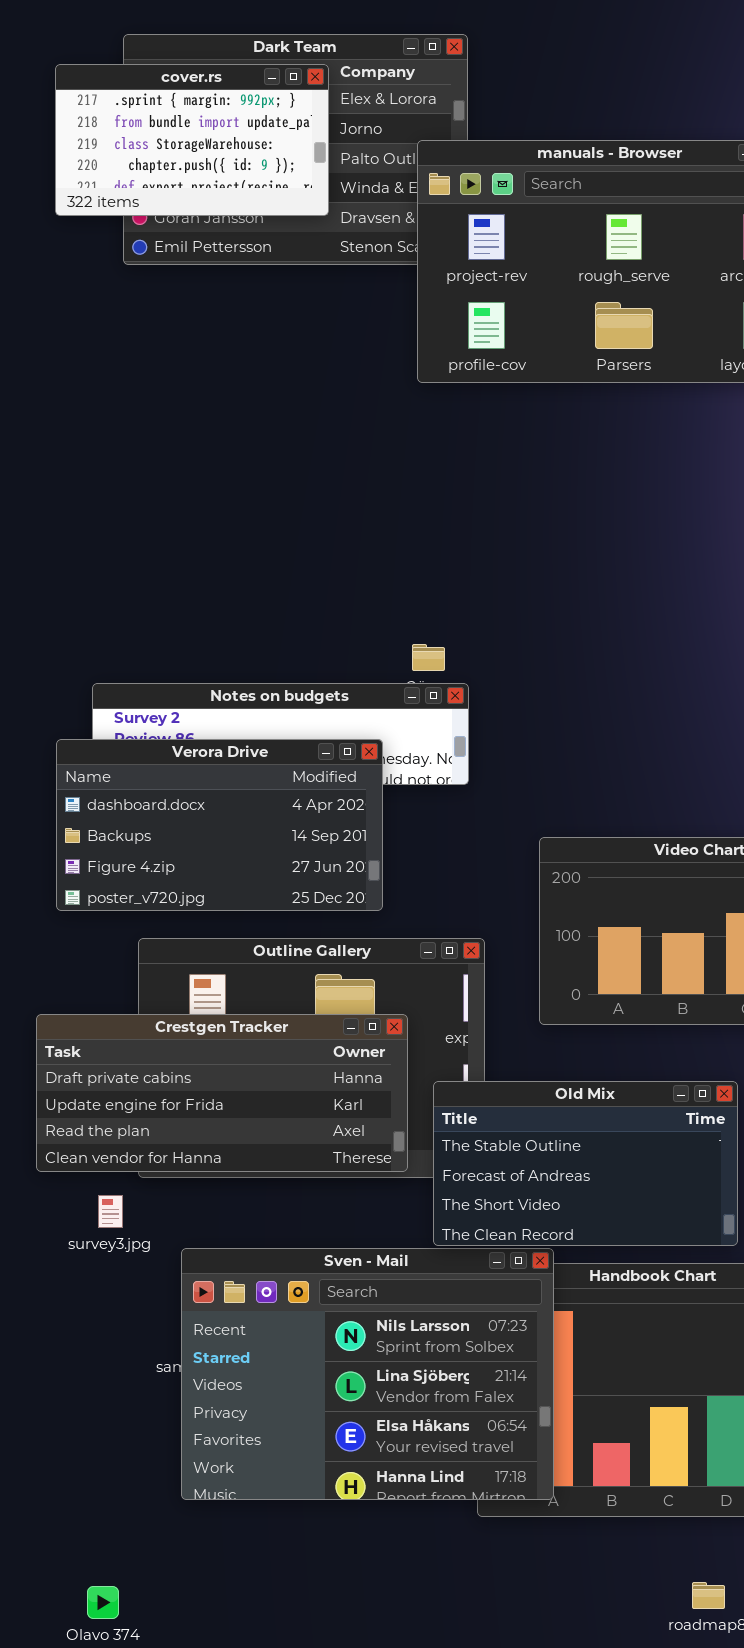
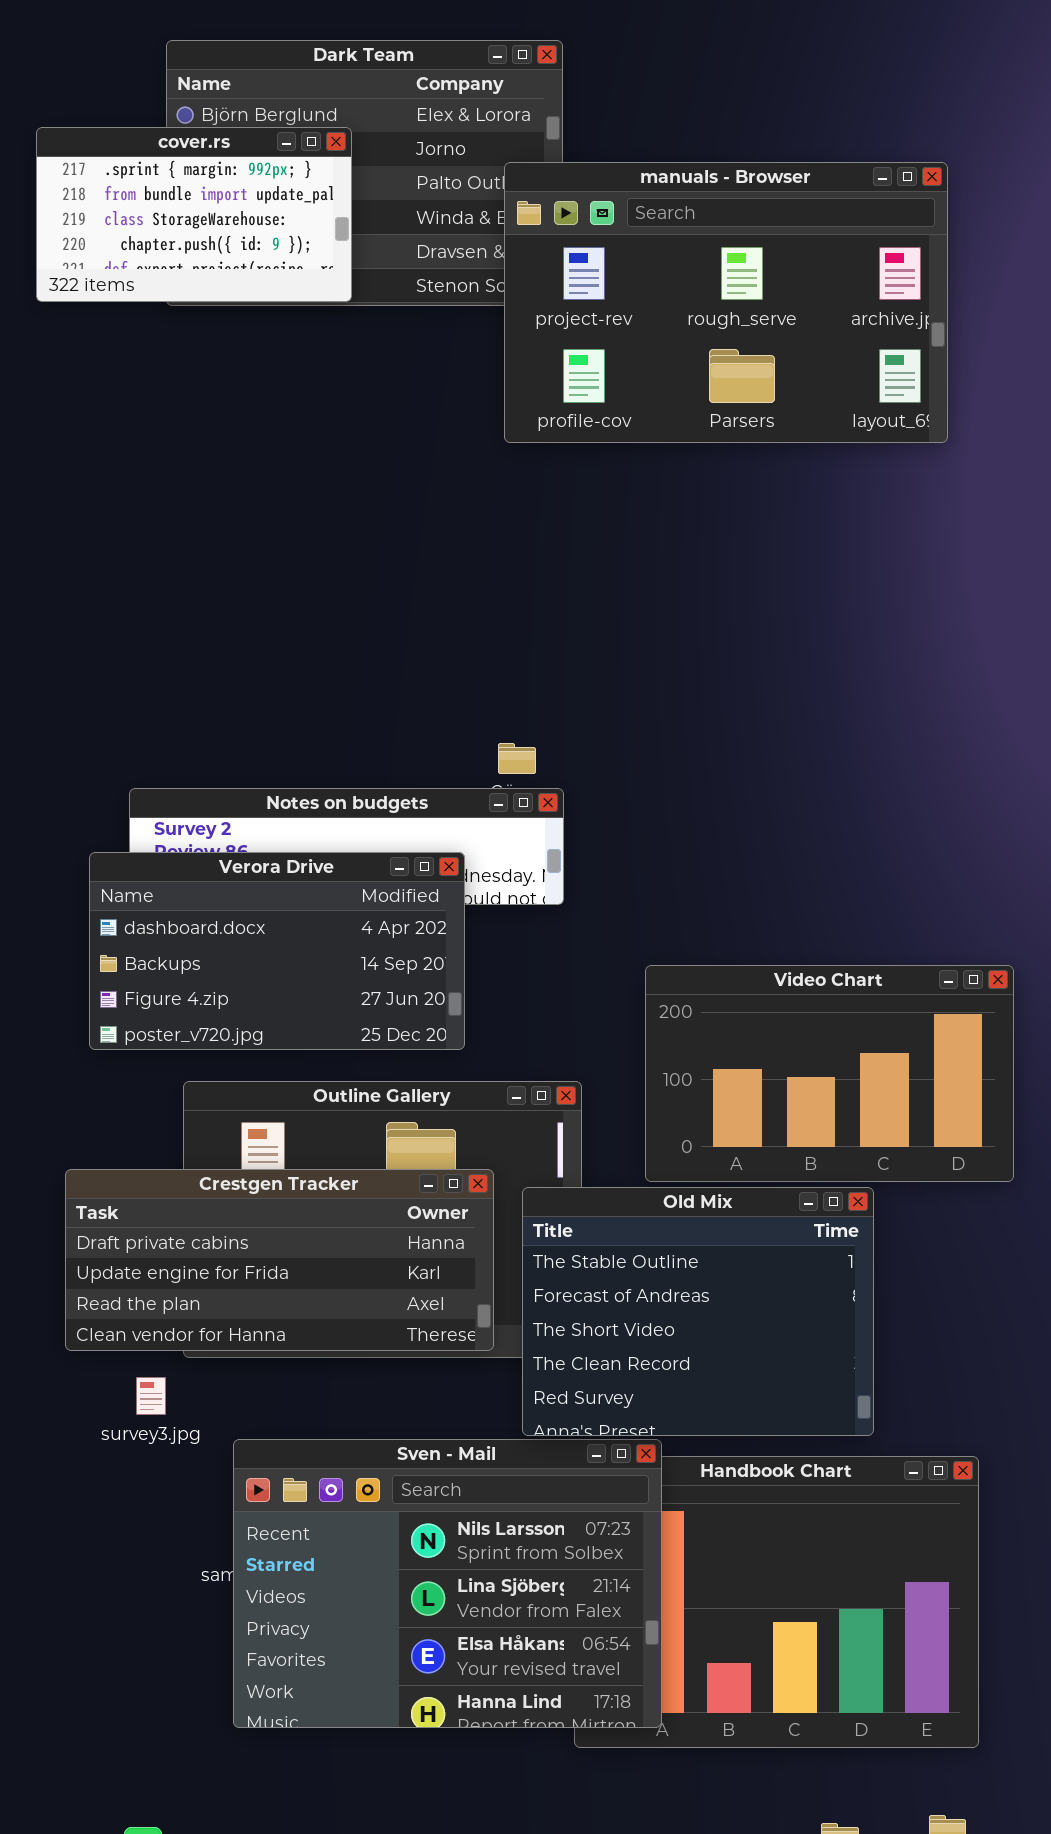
cover.rs: [55,64,329,216] -> [36,127,352,302], moved
Old Mix: [433,1081,738,1246] -> [522,1187,874,1436], resized

